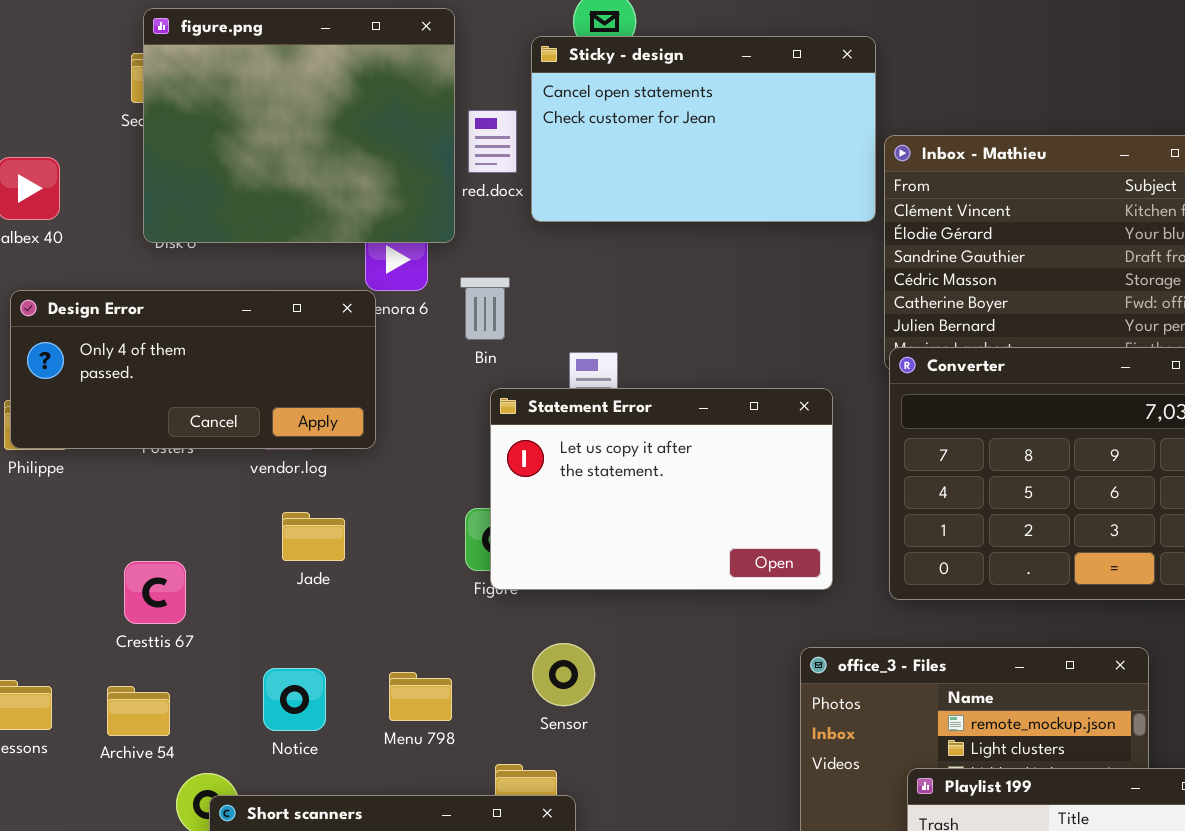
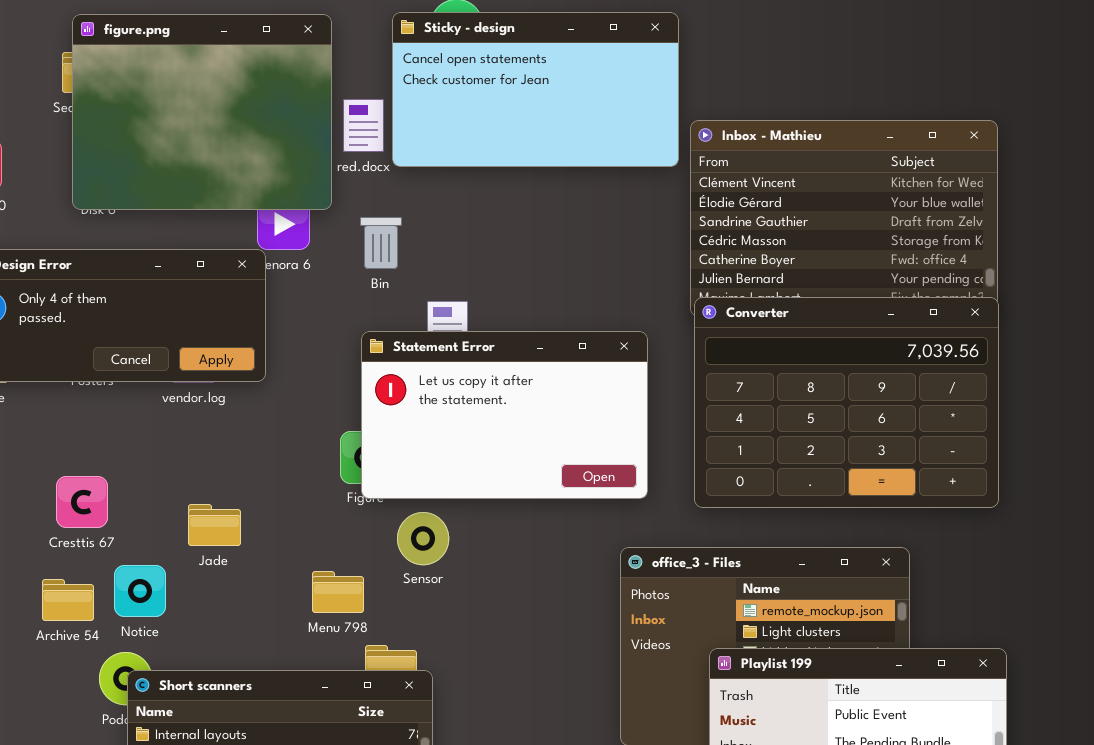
Sticky - design: [531,36,876,222] -> [392,12,679,167], moved
Bin: [460,277,510,340] -> [360,217,402,269], moved
Jade: [282,512,345,561] -> [188,504,241,546], moved
Sensor: [532,643,595,706] -> [397,512,449,565], moved
Notice: [263,668,326,731] -> [114,565,166,617], moved
Menu 798: [389,672,452,721] -> [312,571,364,613], moved

